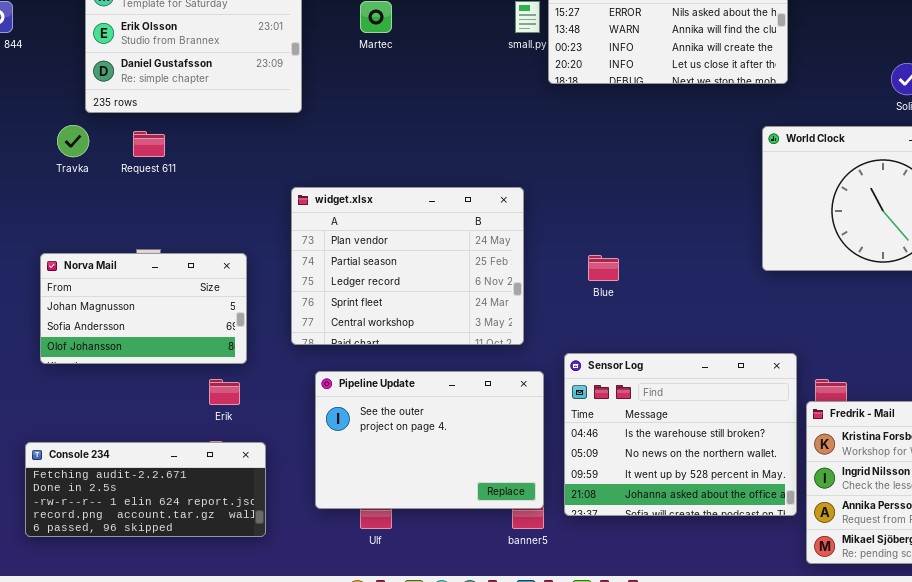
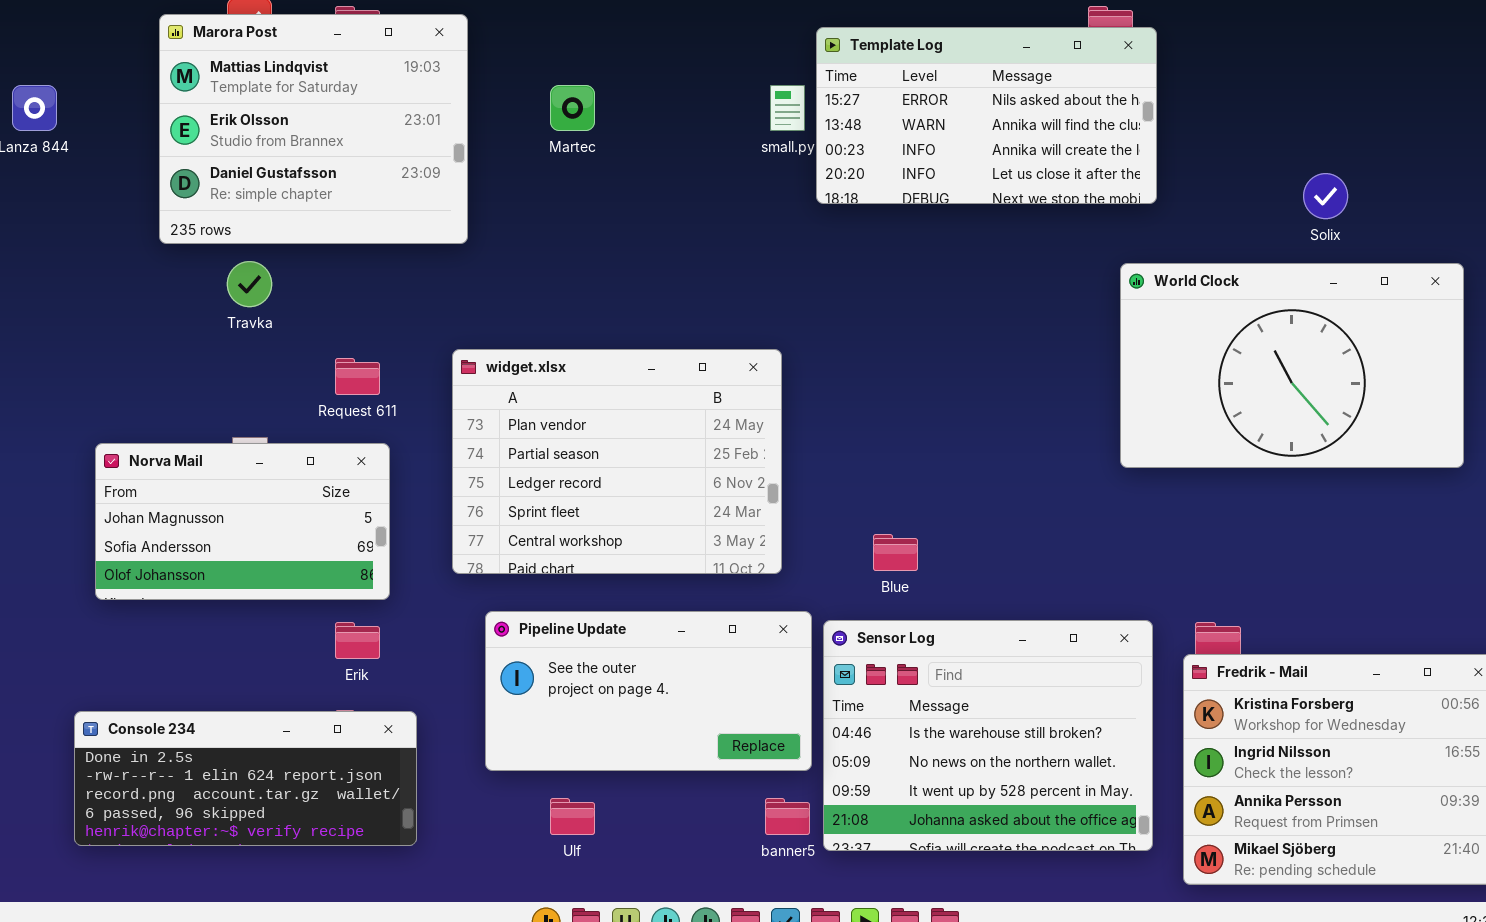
Travka: [57,125,89,157] -> [227,261,272,307], moved
Request 611: [133,131,165,157] -> [335,358,380,395], moved
Blue: [588,255,619,281] -> [873,534,918,571], moved
Sensor Log: [564,353,797,516] -> [823,620,1153,851], moved
Pipeline Update: [315,371,544,509] -> [485,611,812,771], resized
Console 234: [25,442,266,537] -> [74,711,417,846], scrolled down 1 row

